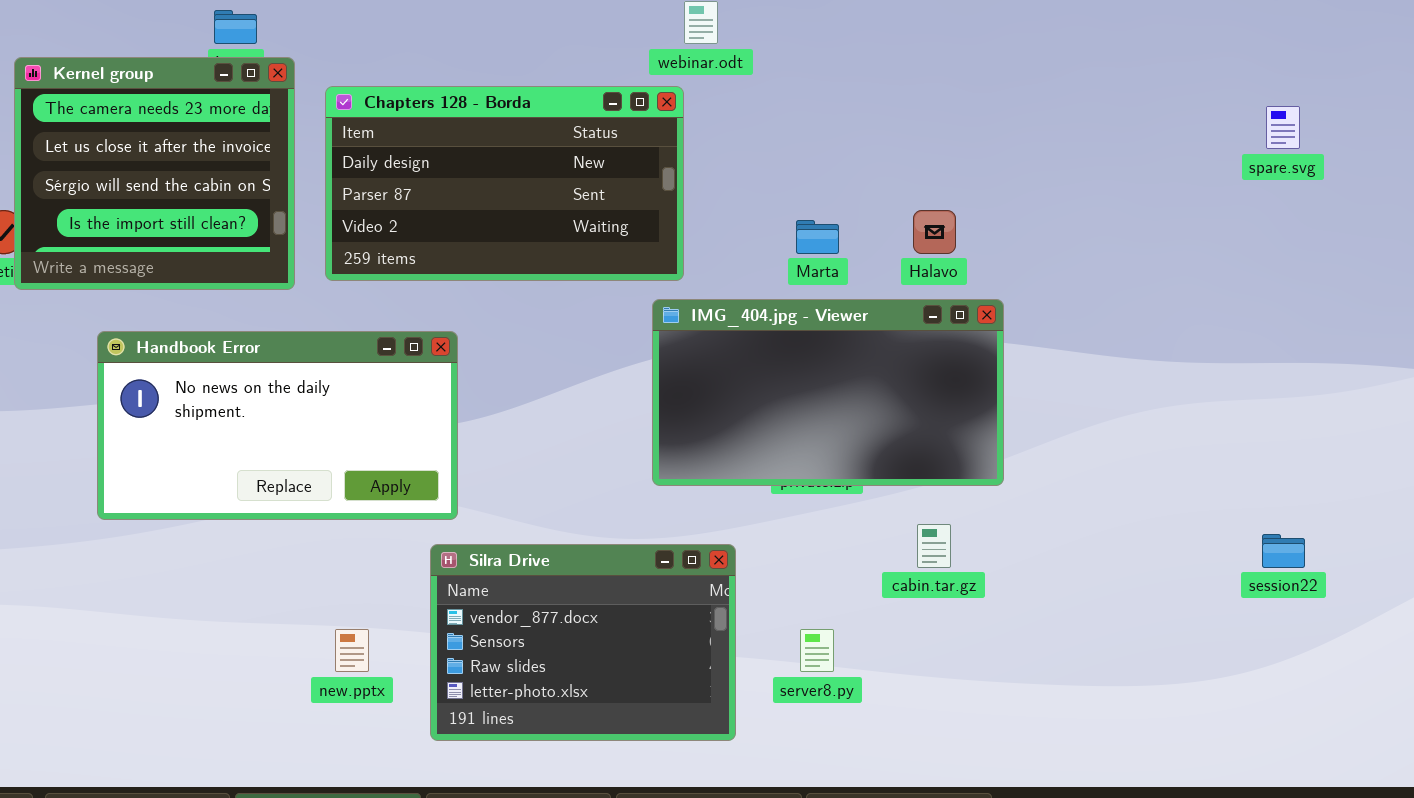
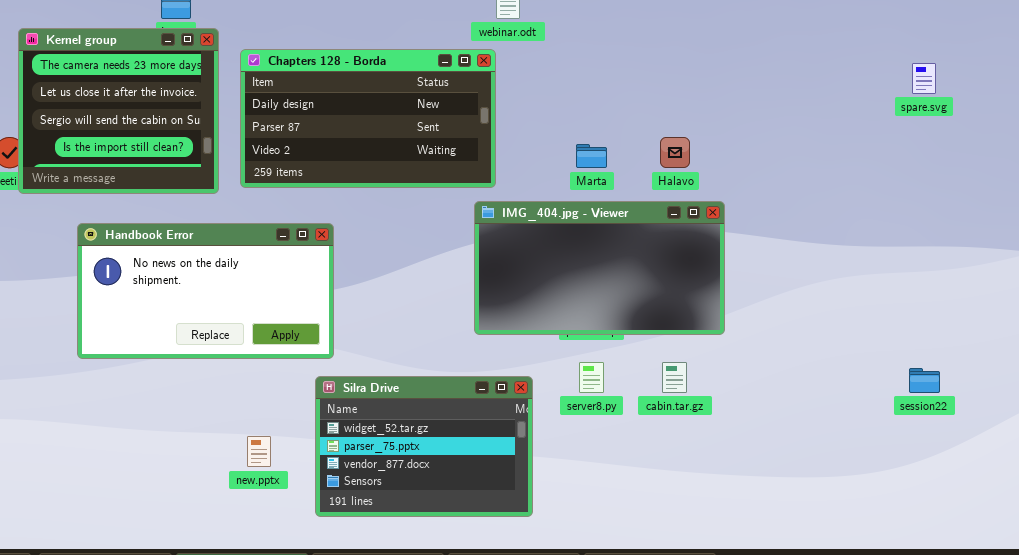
Silra Drive: [430,544,736,741] -> [315,376,533,517], scrolled up 2 rows
server8.py: [800,629,834,672] -> [579,362,604,393], moved

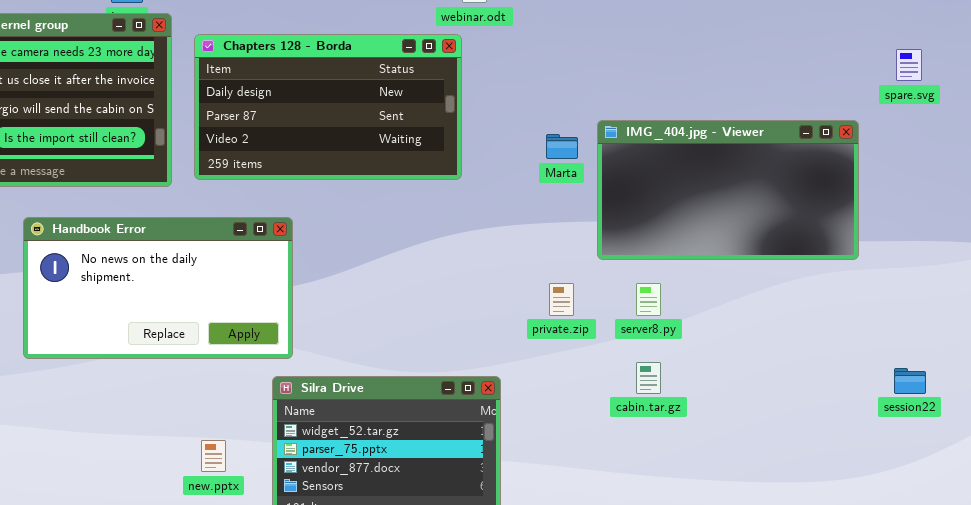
IMG_404.jpg - Viewer: [474,201,725,335] -> [597,120,859,260], moved
server8.py: [579,362,604,393] -> [636,283,661,316], moved

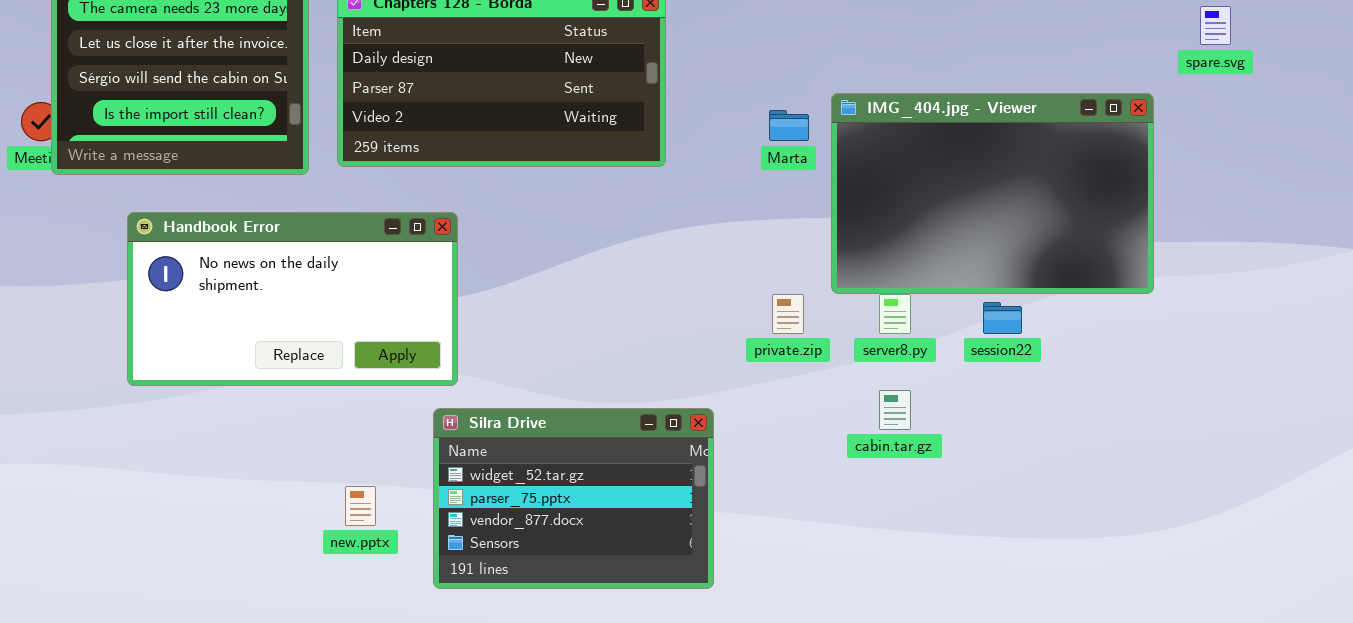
IMG_404.jpg - Viewer: [597,120,859,260] -> [831,93,1154,294], resized
session22: [894,368,926,394] -> [983,302,1022,334], moved

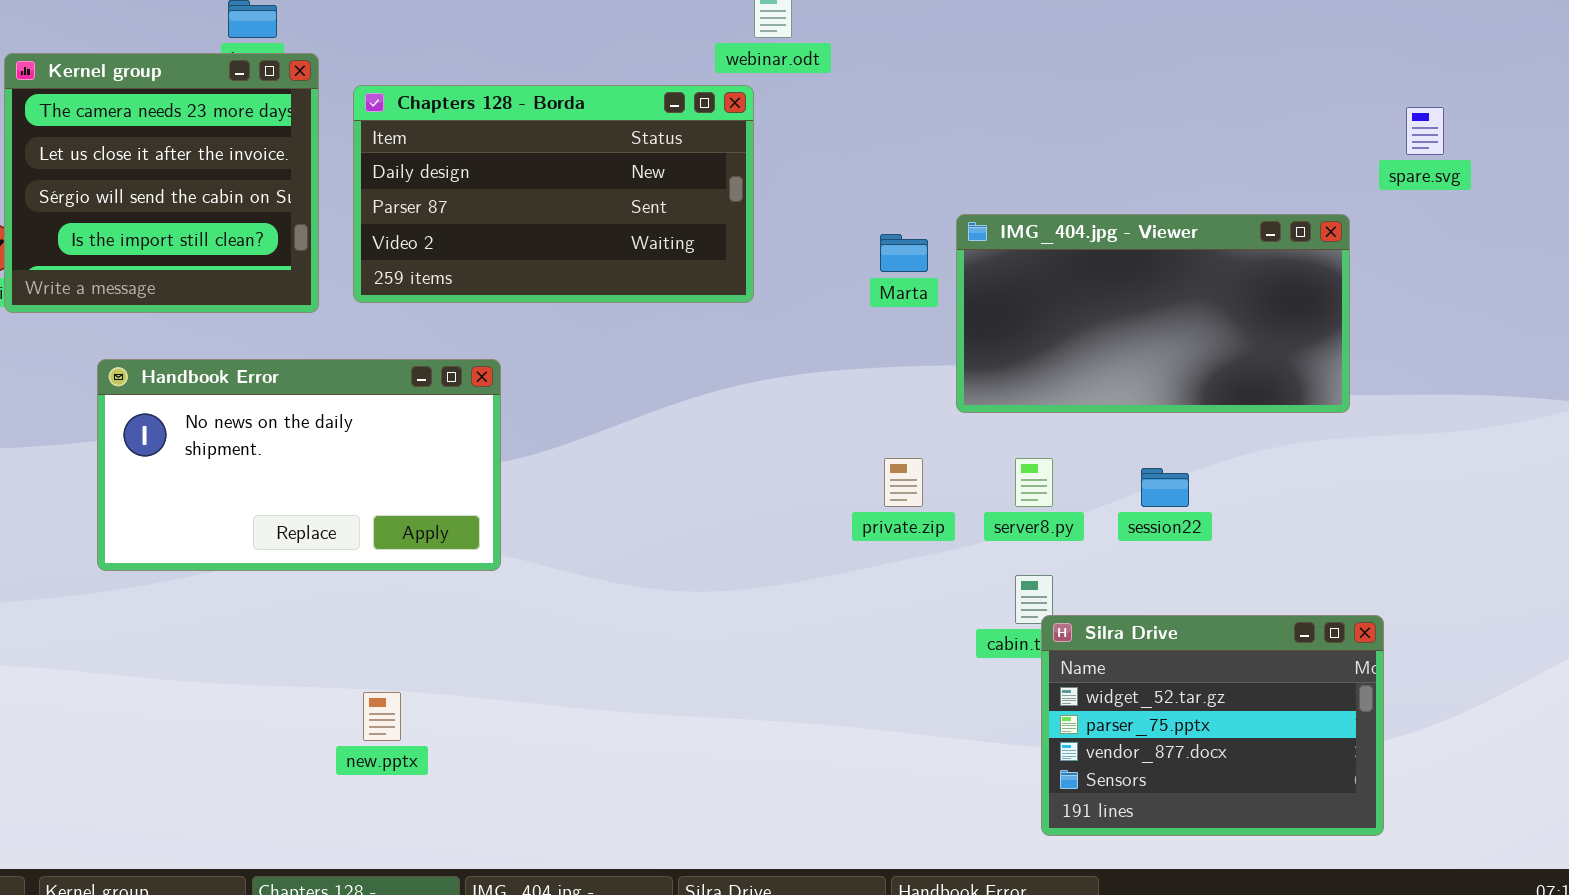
IMG_404.jpg - Viewer: [831,93,1154,294] -> [956,214,1350,413], resized
Silra Drive: [433,408,714,589] -> [1041,615,1384,836], moved

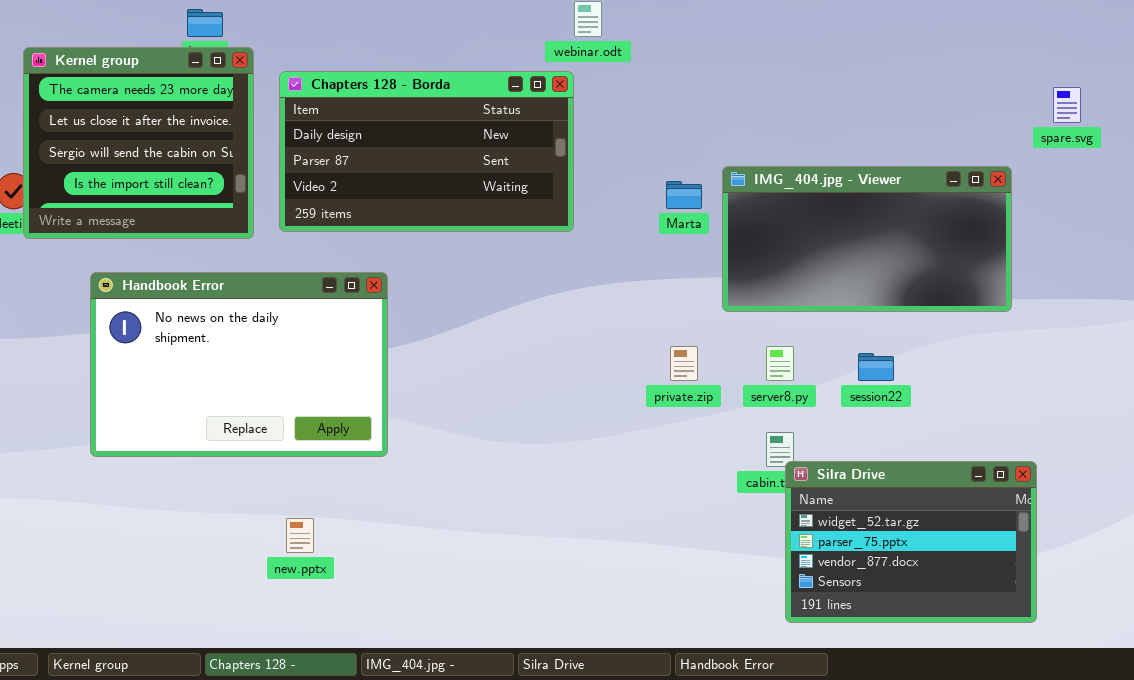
Handbook Error: [97,359,501,571] -> [90,272,388,457], resized

